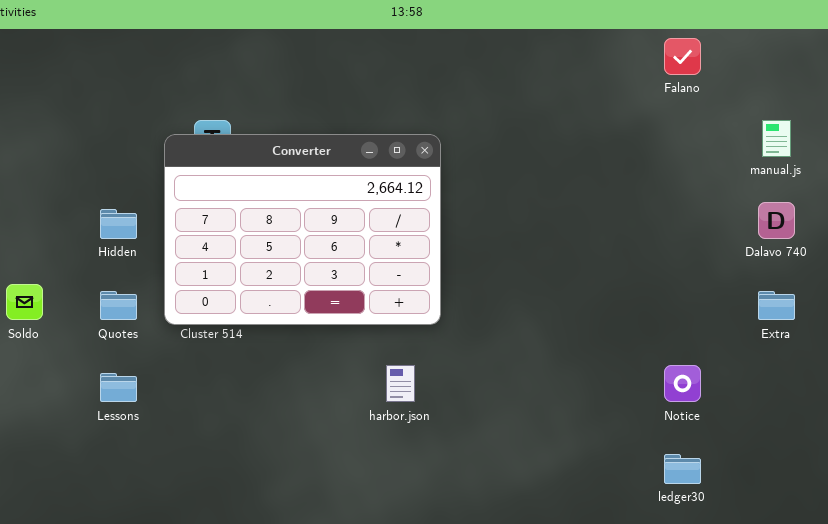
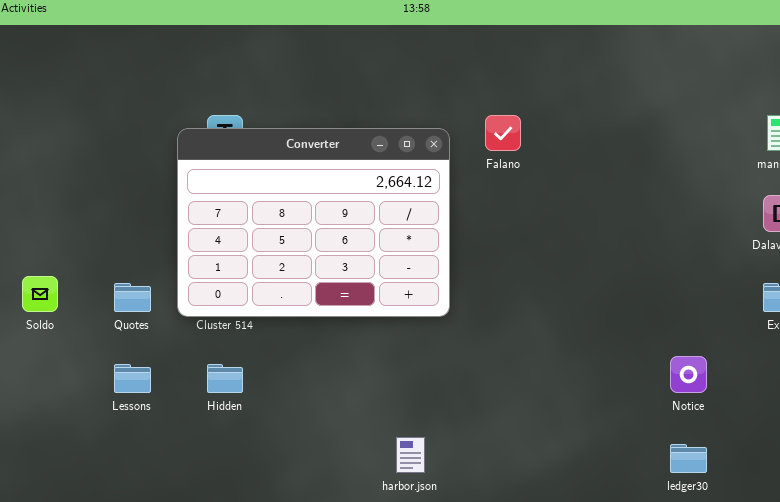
Falano: [664,38,701,75] -> [485,115,521,151], moved
Hidden: [100,209,137,239] -> [207,364,243,393], moved
harbor.json: [386,365,415,402] -> [396,437,425,473], moved

